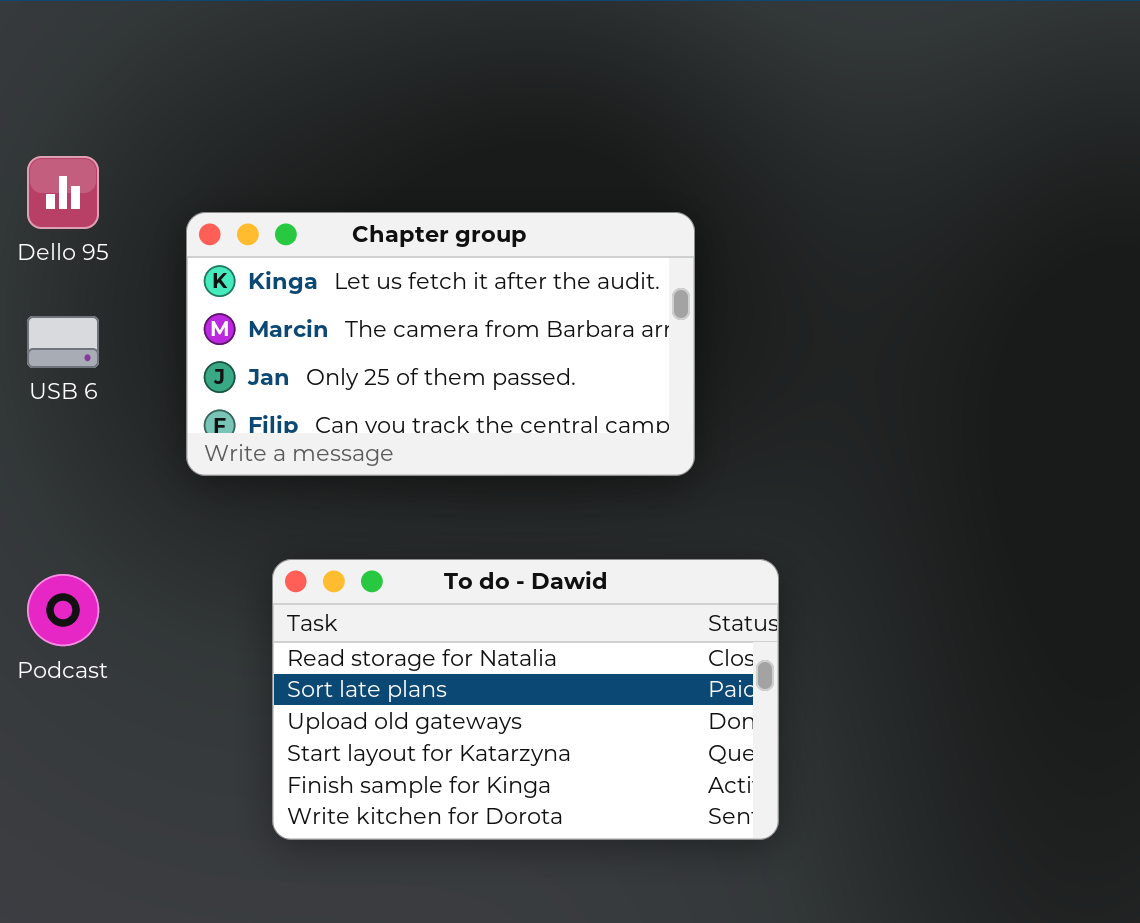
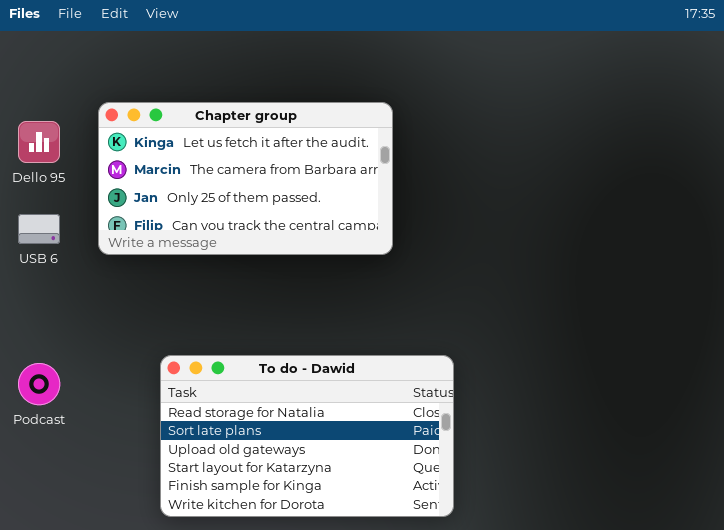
Chapter group: [186,212,695,476] -> [98,102,393,255], moved

